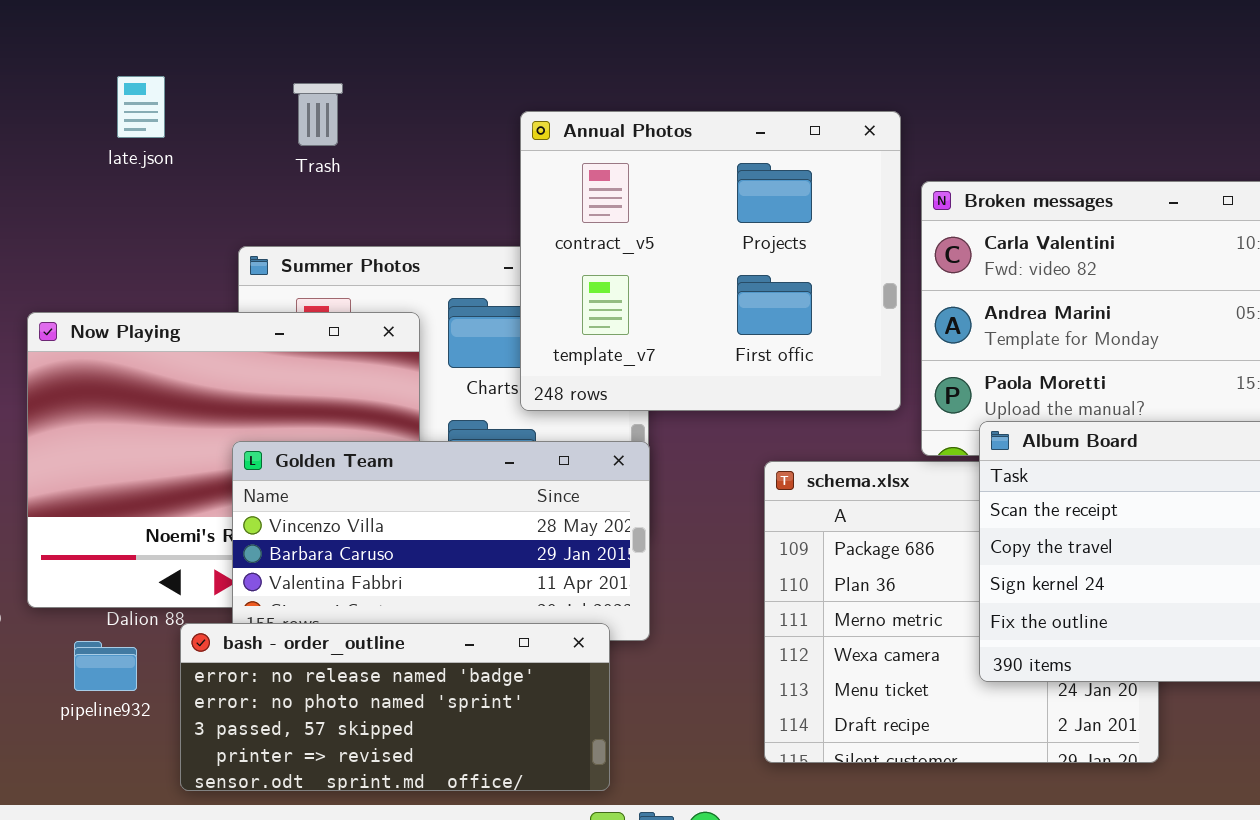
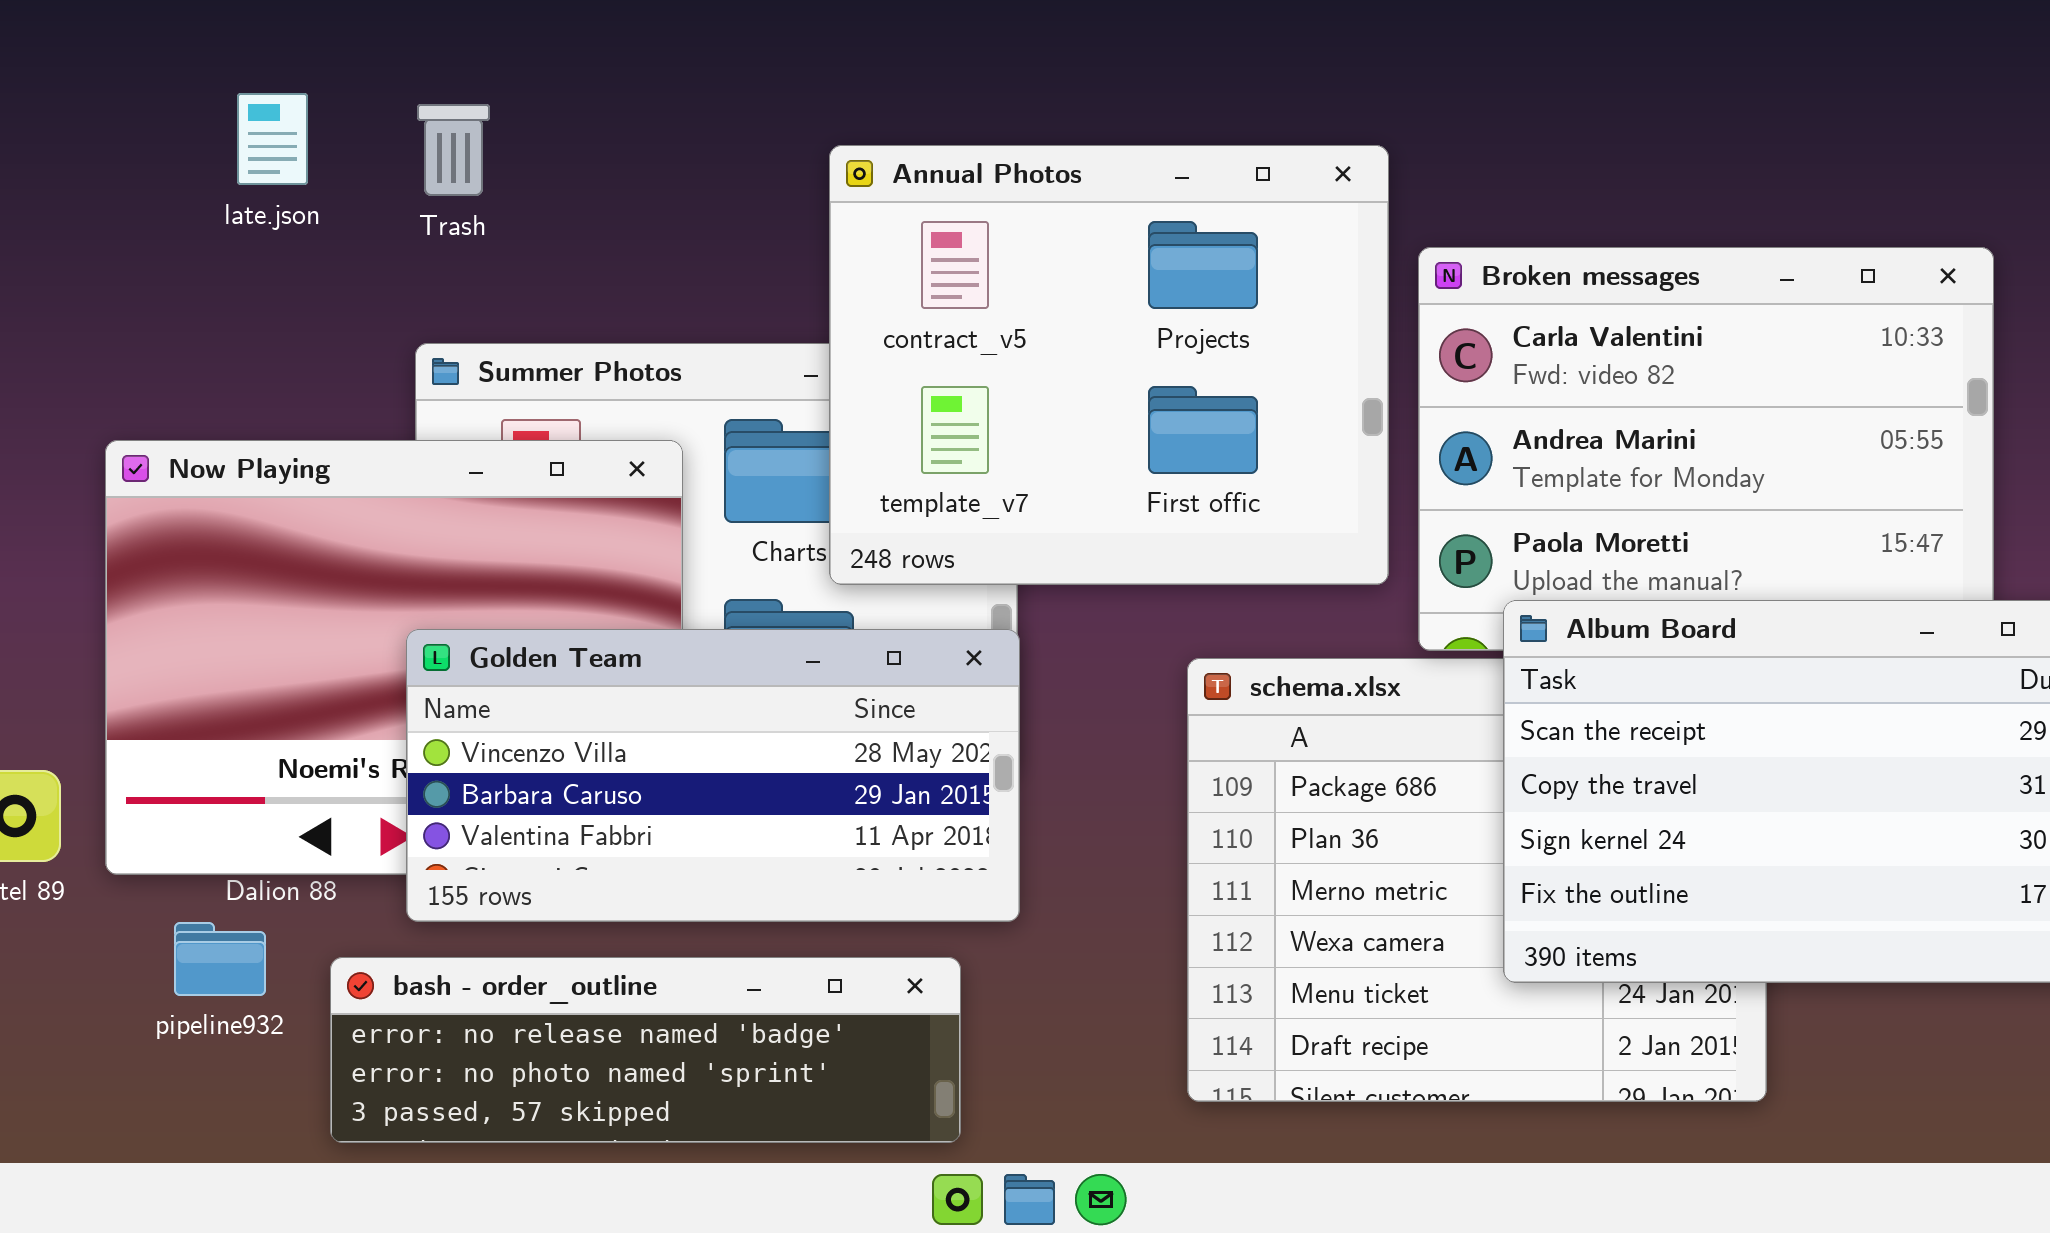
Trash: [293,83,343,146] -> [417,104,490,196], moved
bash - order_outline: [180,623,610,791] -> [330,957,961,1143], resized

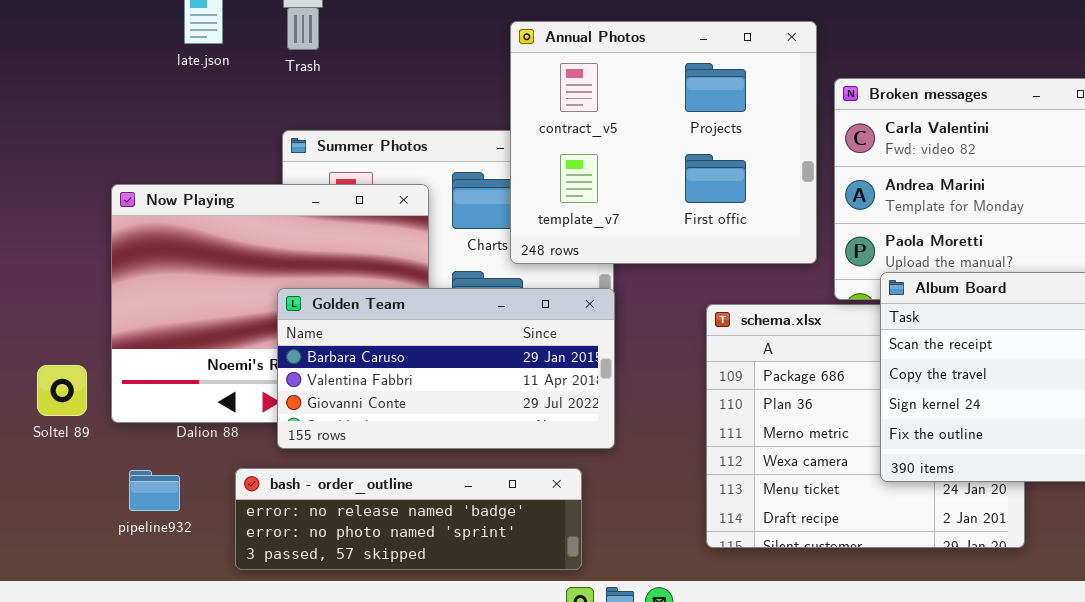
Golden Team: [406,629,1020,922] -> [277,288,615,449], scrolled down 1 row
pipeline932: [174,922,266,996] -> [129,470,180,511], moved

